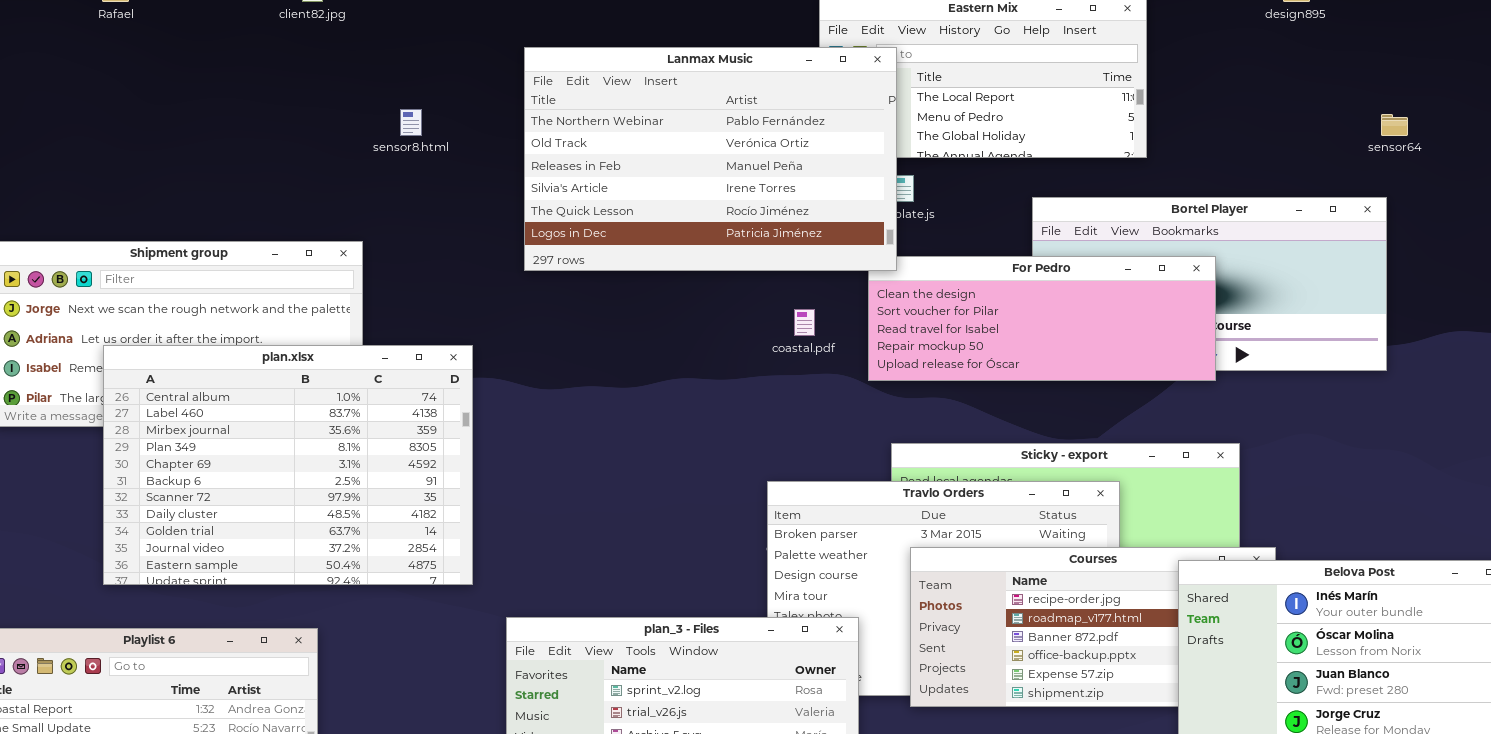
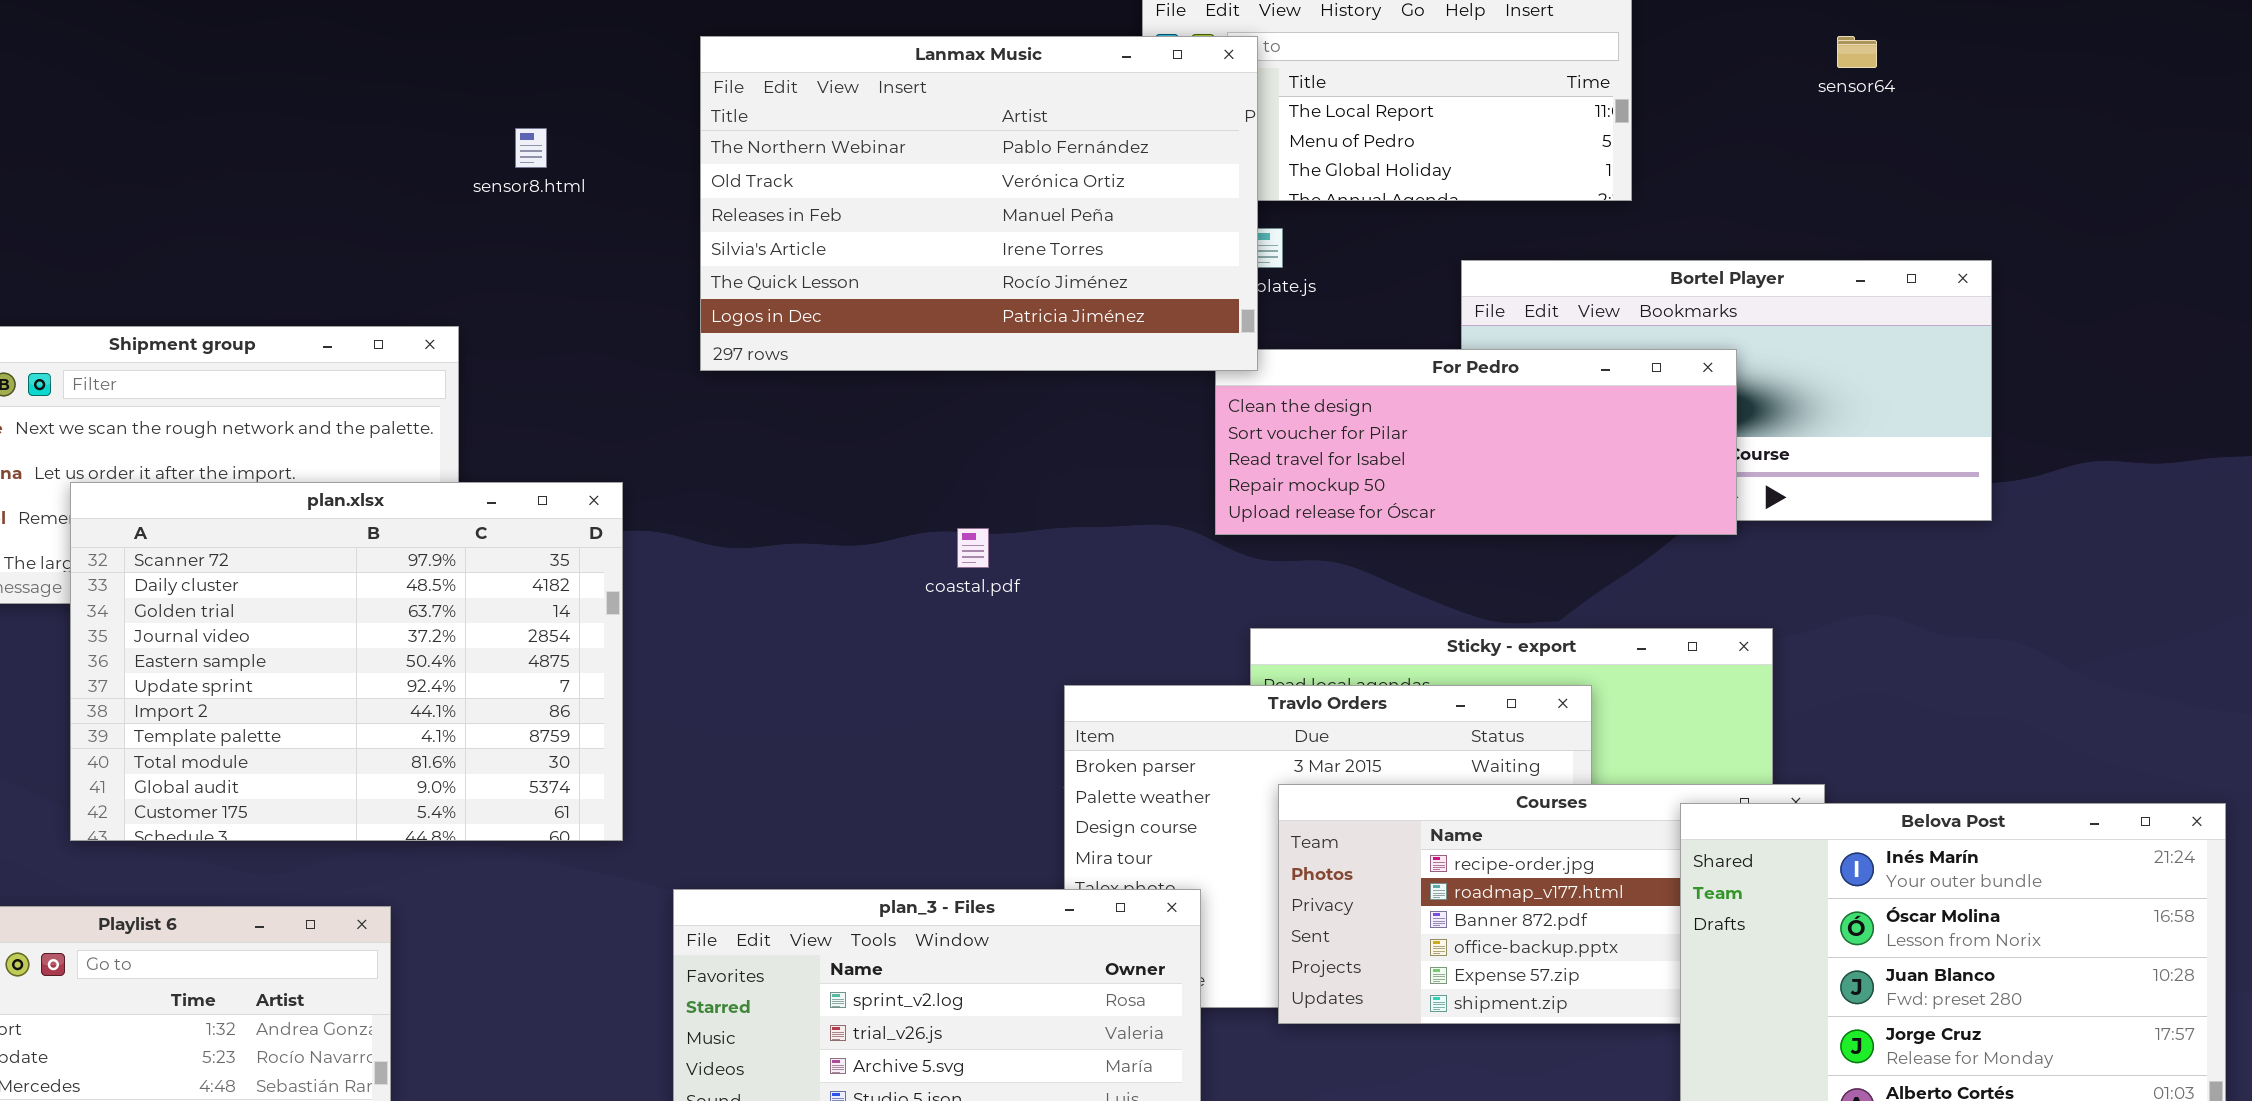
sensor64: [1381,114,1408,136] -> [1837,36,1877,68], moved
coastal.pdf: [794,309,815,336] -> [957,528,989,568], moved
plan.xlsx: [103,345,473,585] -> [70,482,623,841], scrolled down 6 rows

